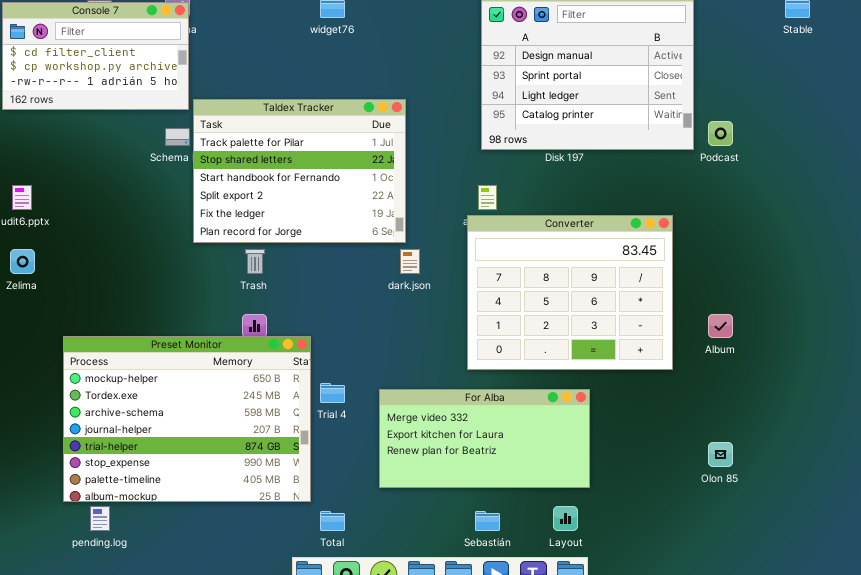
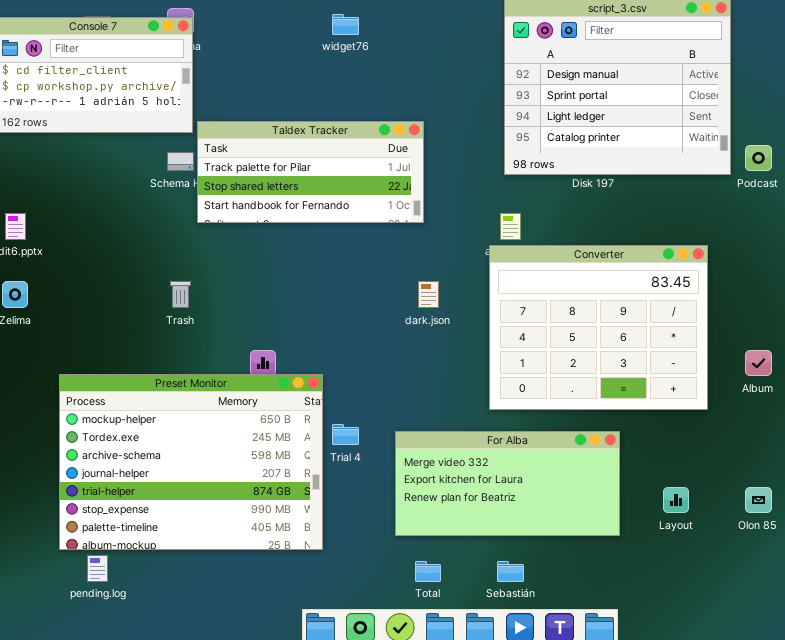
Taldex Tracker: [193,99,406,243] -> [197,121,424,223], resized
Trash: [245,249,265,274] -> [170,281,191,308], moved
Layout: [553,506,578,531] -> [663,487,689,513], moved
Total: [320,511,345,531] -> [415,561,441,582], moved

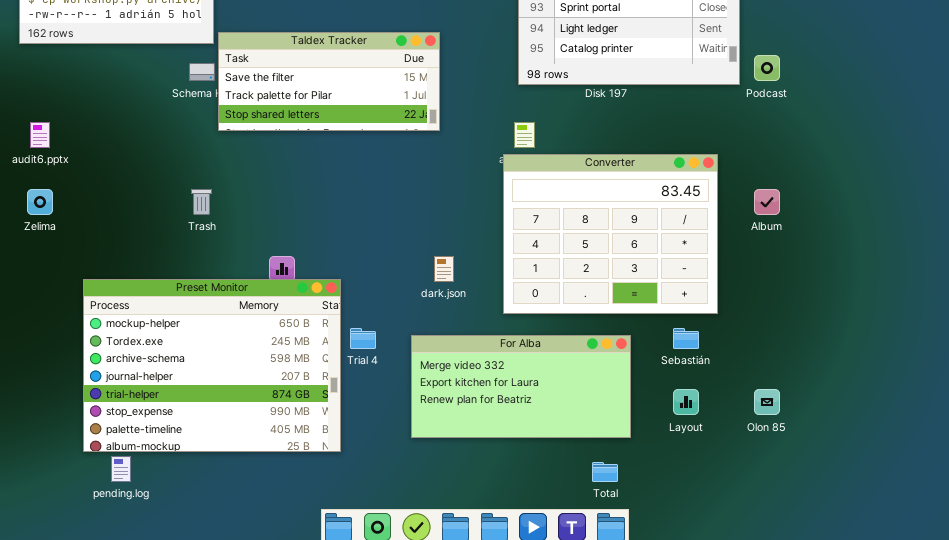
Taldex Tracker: [197,121,424,223] -> [218,32,440,131], scrolled up 1 row
dark.json: [418,281,439,308] -> [434,256,454,282], moved
Album: [745,350,772,376] -> [754,189,780,215], moved
Total: [415,561,441,582] -> [592,462,618,482], moved
Sebastián: [497,561,524,582] -> [673,328,699,349], moved

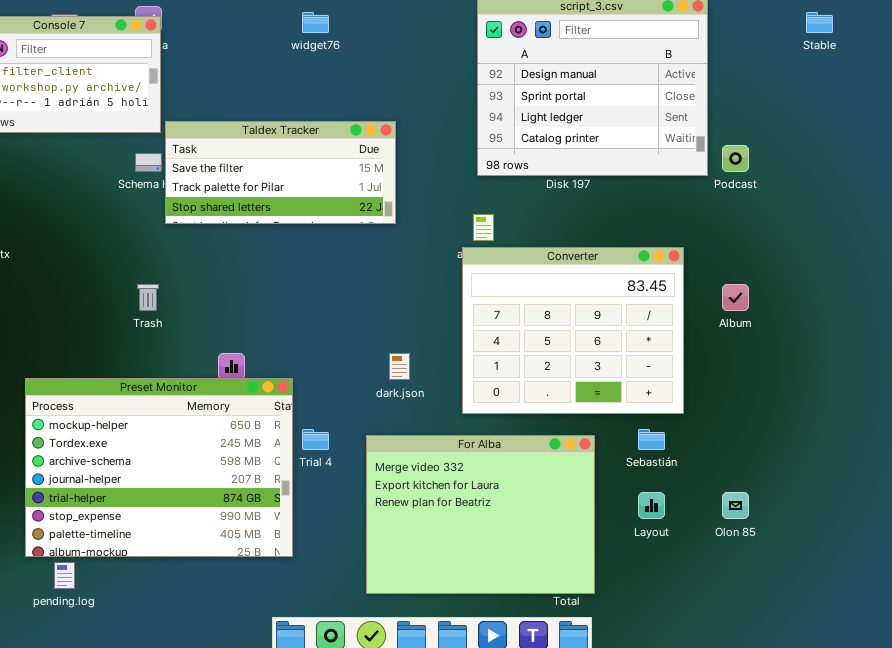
For Alba: [411,335,631,438] -> [366,435,595,594], resized

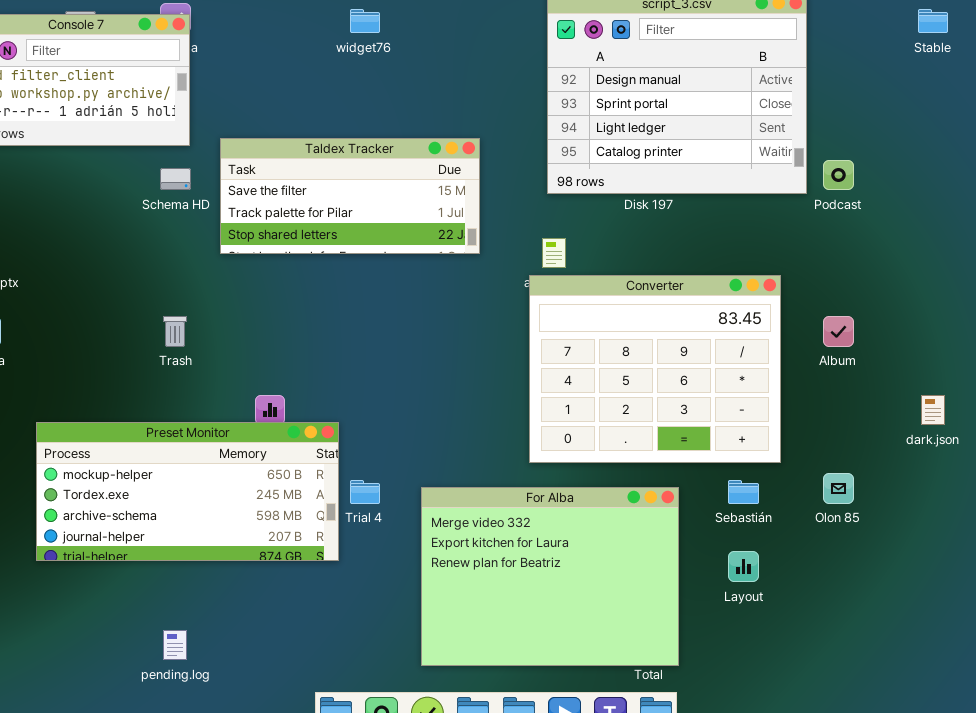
Taldex Tracker: [165,121,396,224] -> [220,138,480,254], moved
dark.json: [389,353,410,380] -> [921,395,945,425], moved
Preset Monitor: [25,378,293,557] -> [36,422,339,561], resized
Olon 85: [722,492,749,519] -> [823,473,854,504], moved
pending.log: [54,562,75,589] -> [163,630,187,660], moved

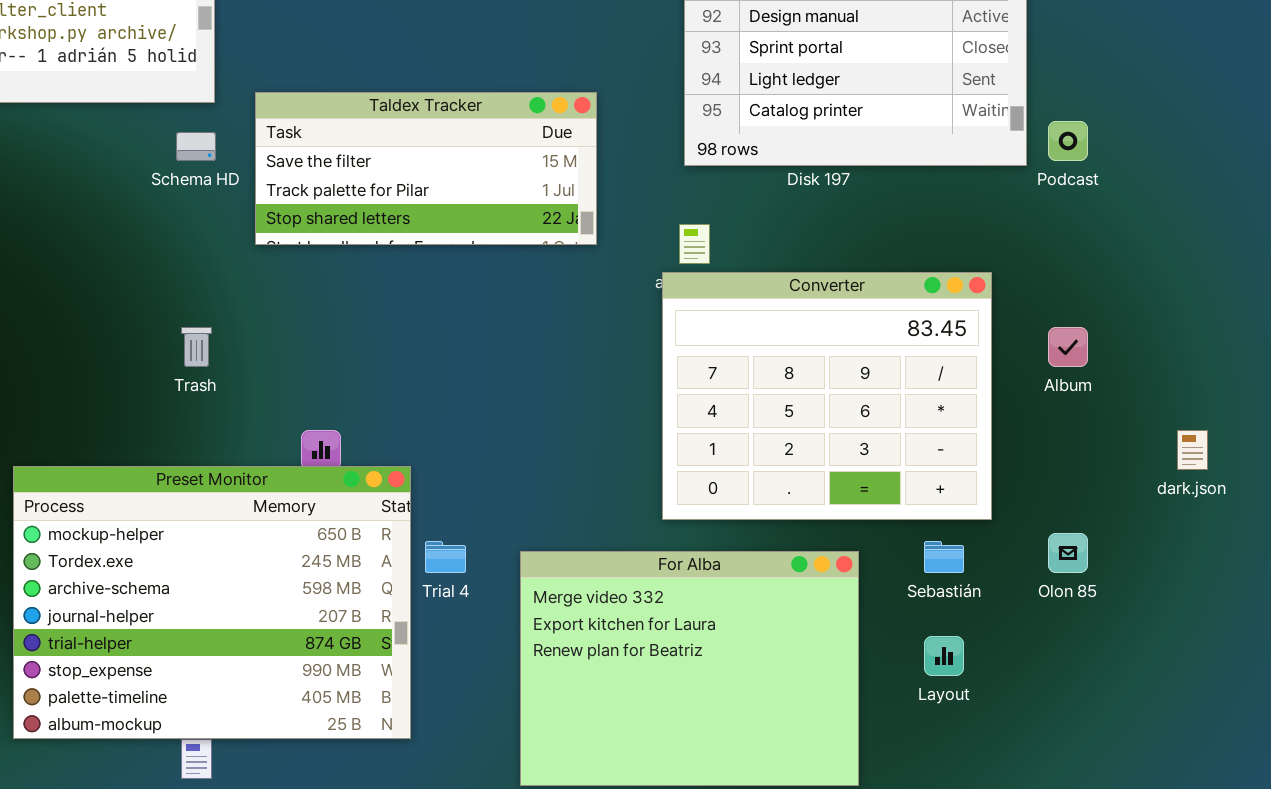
Preset Monitor: [36,422,339,561] -> [13,466,411,739], resized

